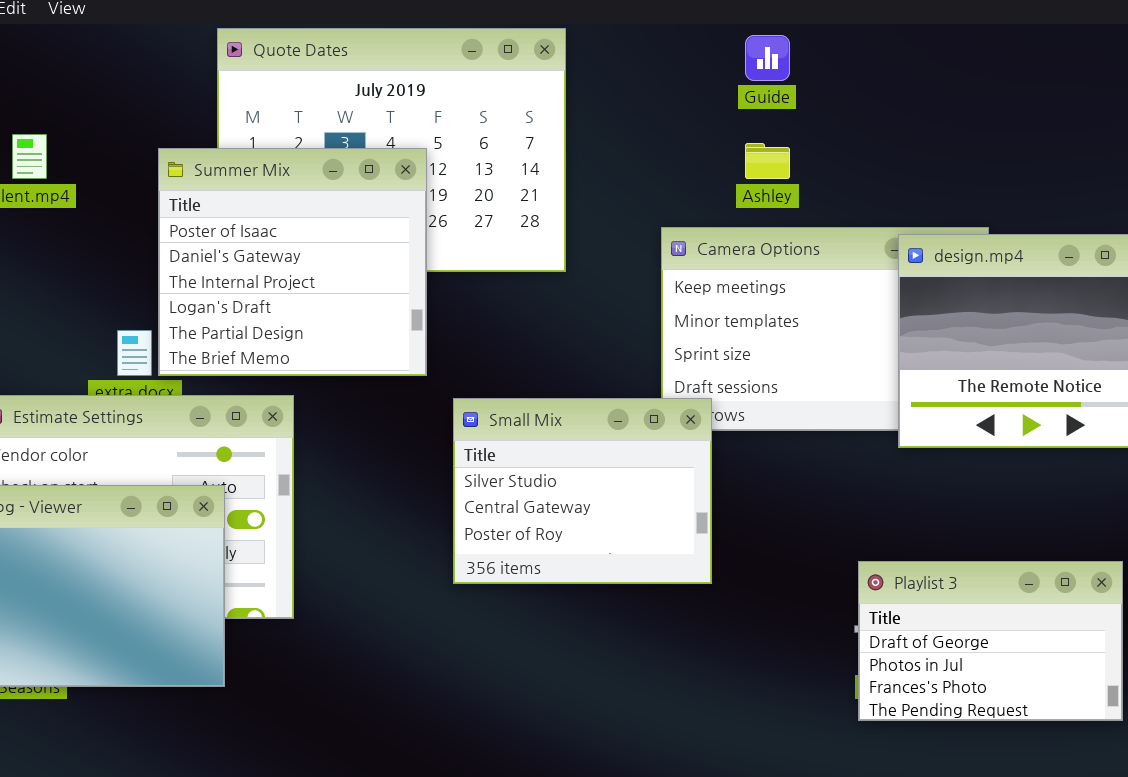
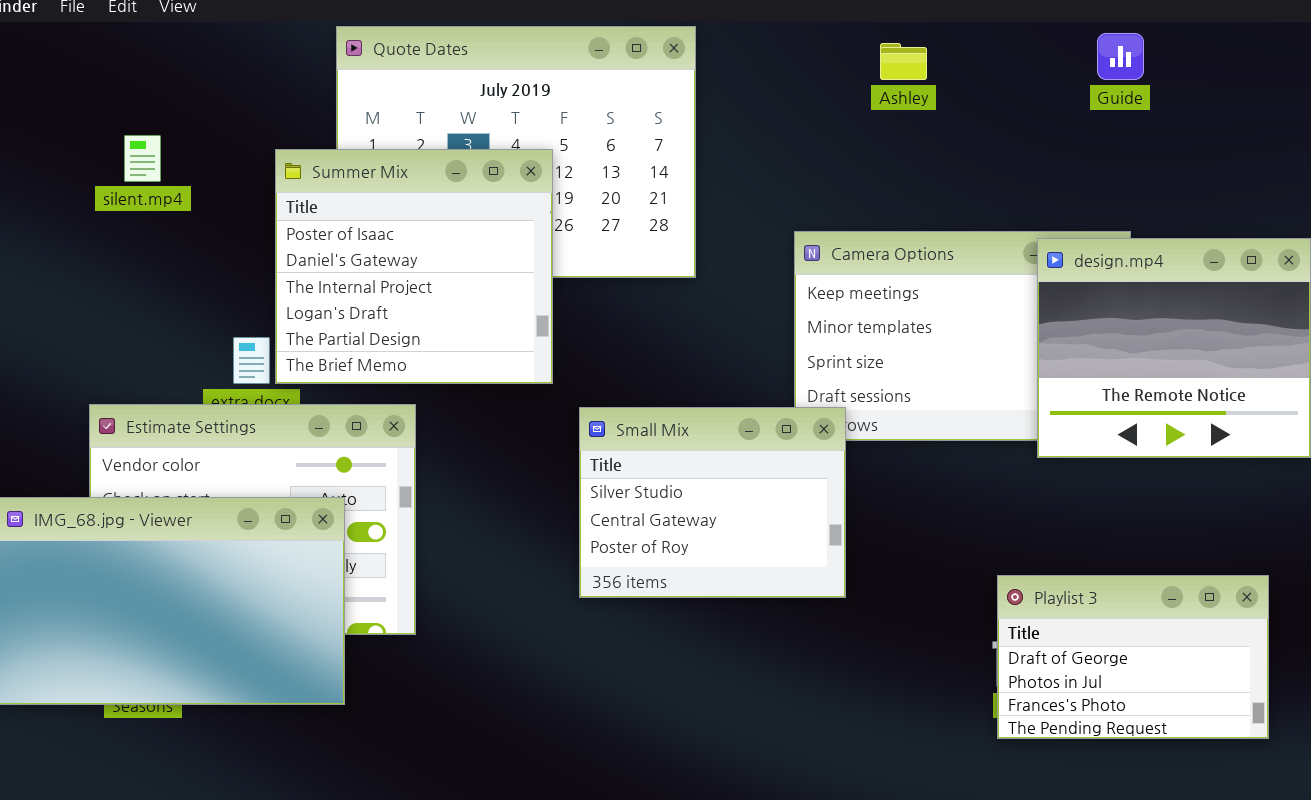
Guide: [745,35,790,81] -> [1097,33,1144,80], moved
Ashley: [745,143,790,179] -> [880,43,927,80], moved

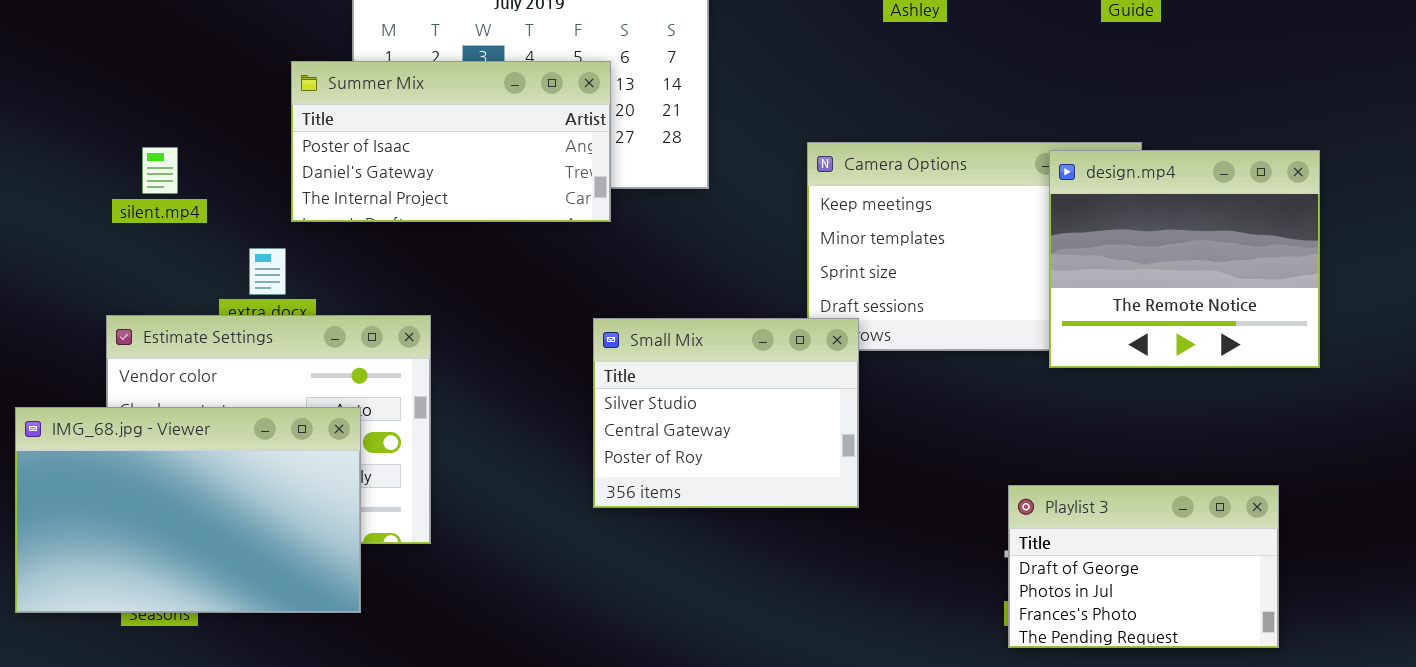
silent.mp4: [124,135,161,182] -> [142,147,178,194], moved
Summer Mix: [275,149,553,384] -> [291,61,611,222], resized

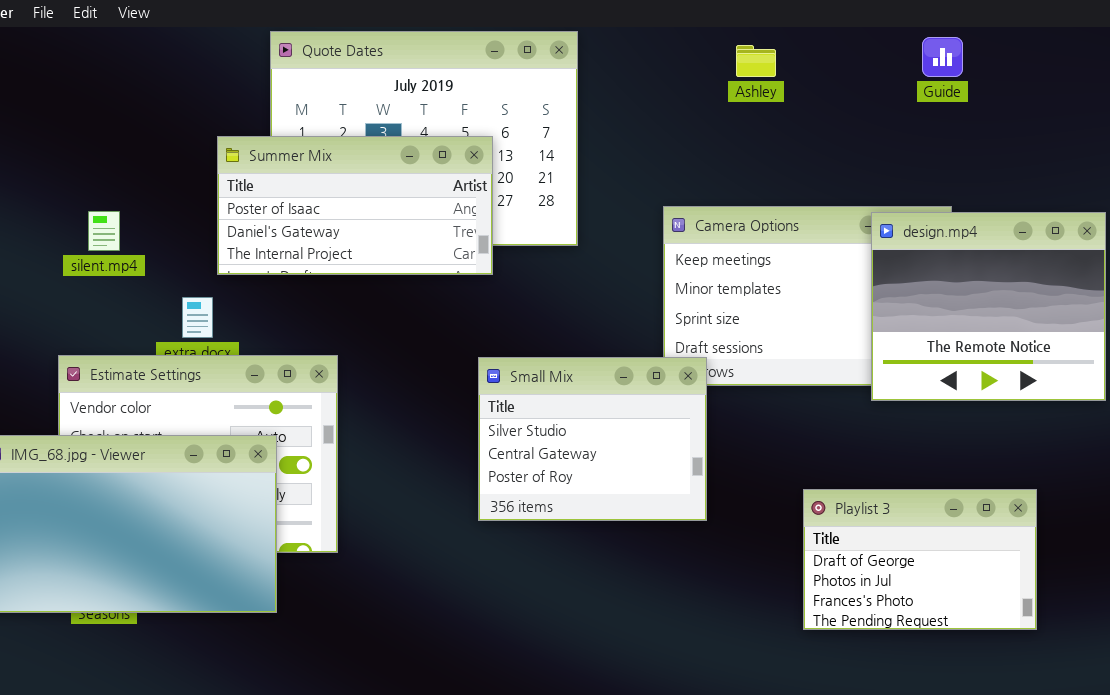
Playlist 3: [1008,485,1279,648] -> [803,489,1037,630], moved

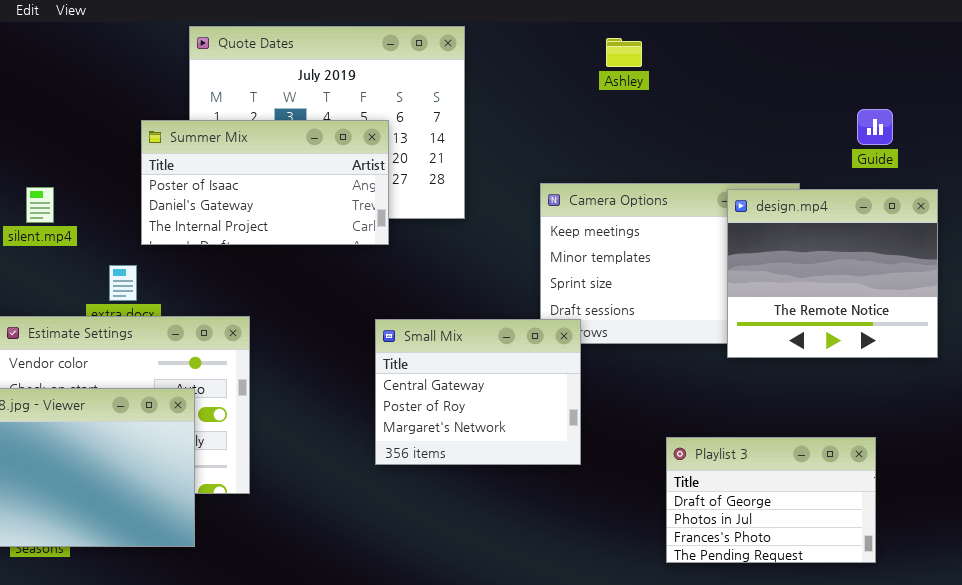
Guide: [922,37,963,77] -> [857,109,893,145], moved
Small Mix: [478,357,707,521] -> [375,319,581,465], scrolled down 1 row

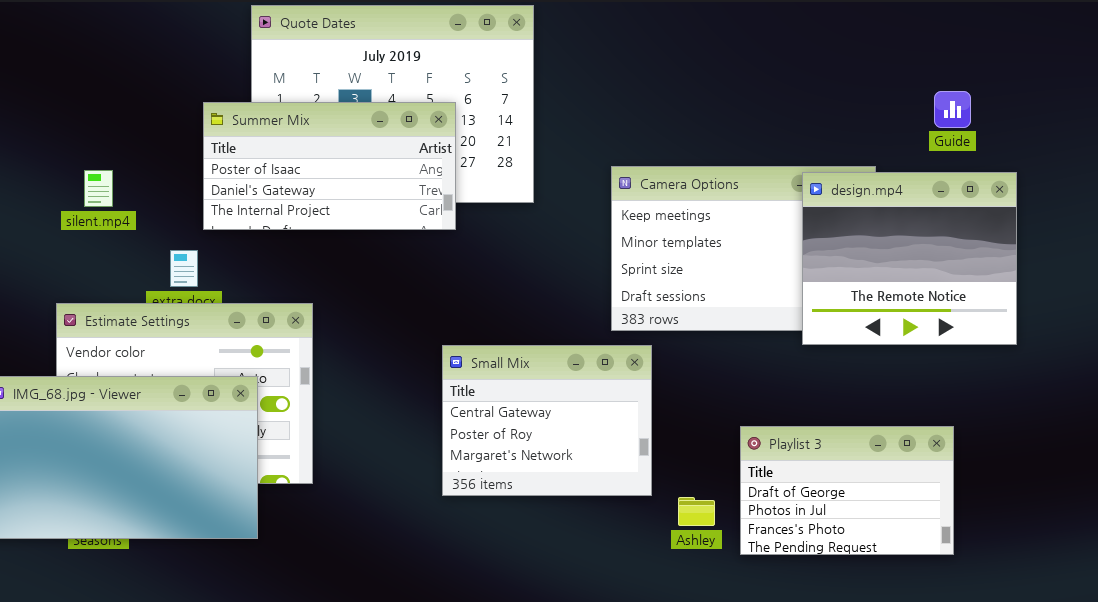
Ashley: [606,38,642,67] -> [678,497,715,526], moved
Small Mix: [375,319,581,465] -> [442,345,652,496], moved

